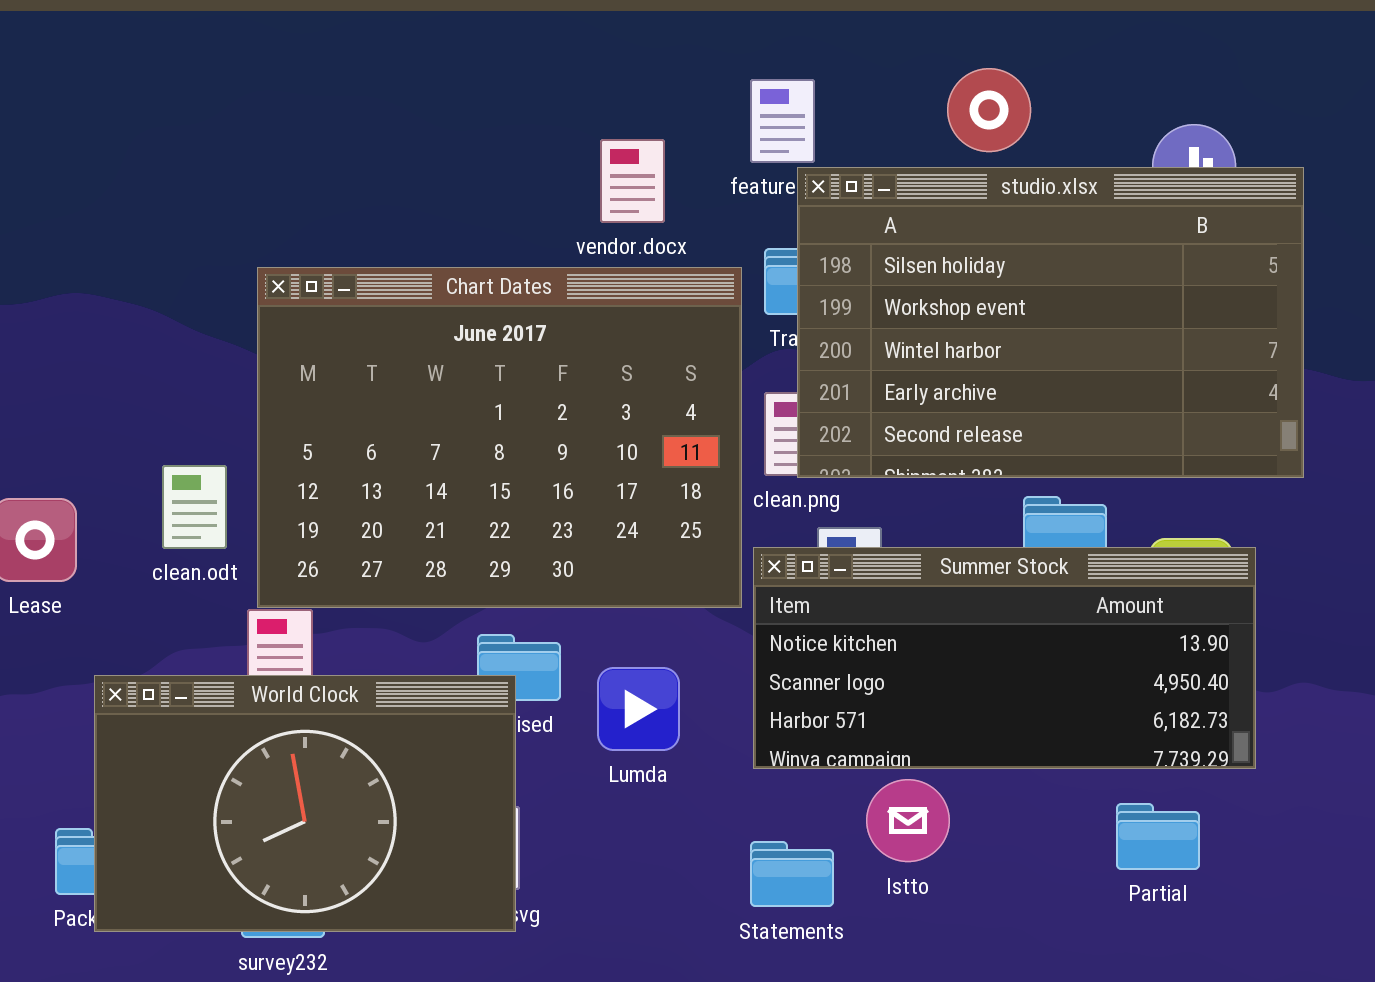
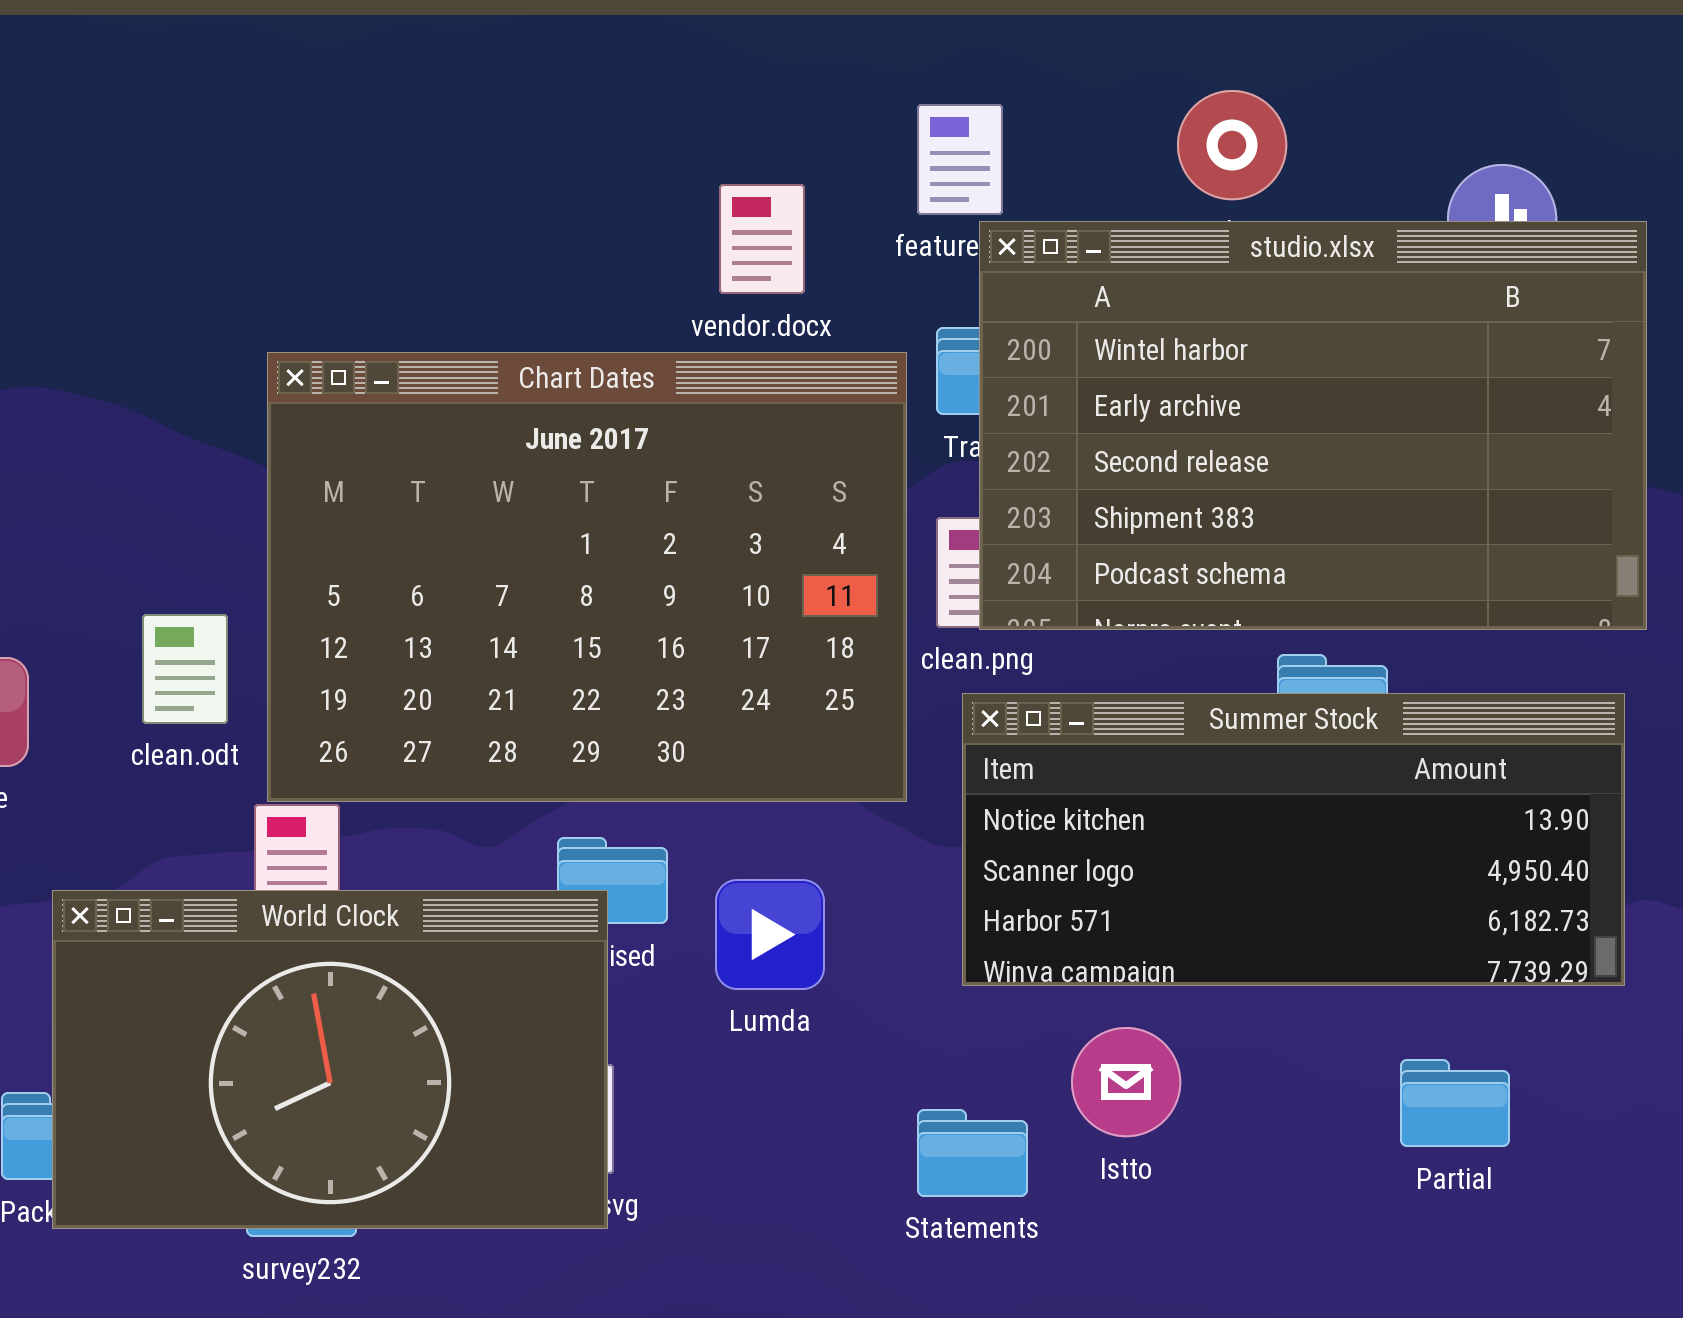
studio.xlsx: [797,167,1304,478] -> [979,221,1647,630], scrolled down 2 rows
Summer Stock: [753,547,1256,769] -> [962,693,1625,986], moved

